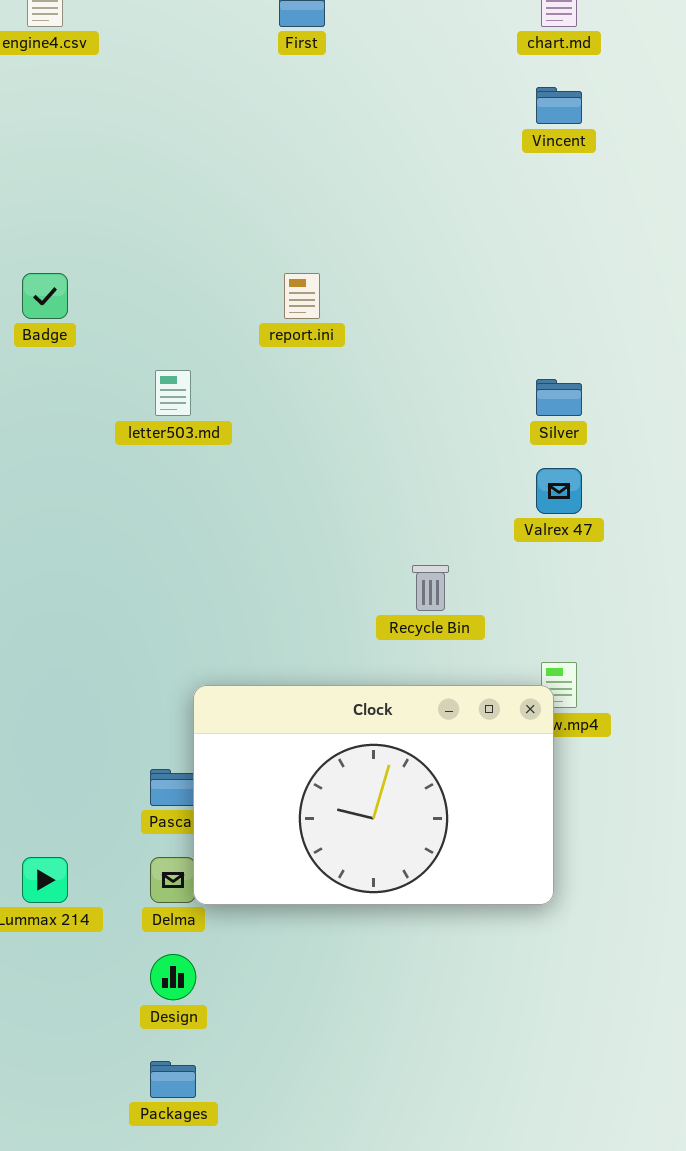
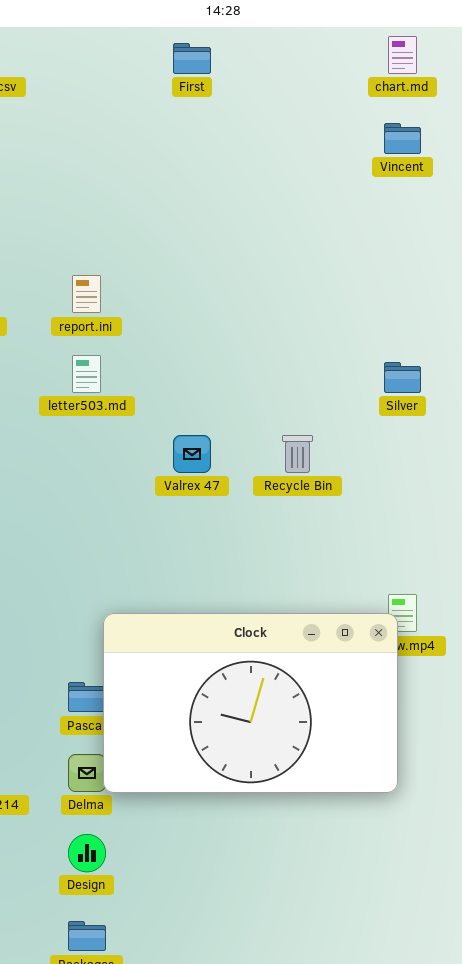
report.ini: [284,273,320,319] -> [72,275,101,313], moved
Valrex 47: [536,468,582,514] -> [173,435,211,473], moved
Recycle Bin: [412,565,449,611] -> [282,435,313,473], moved

